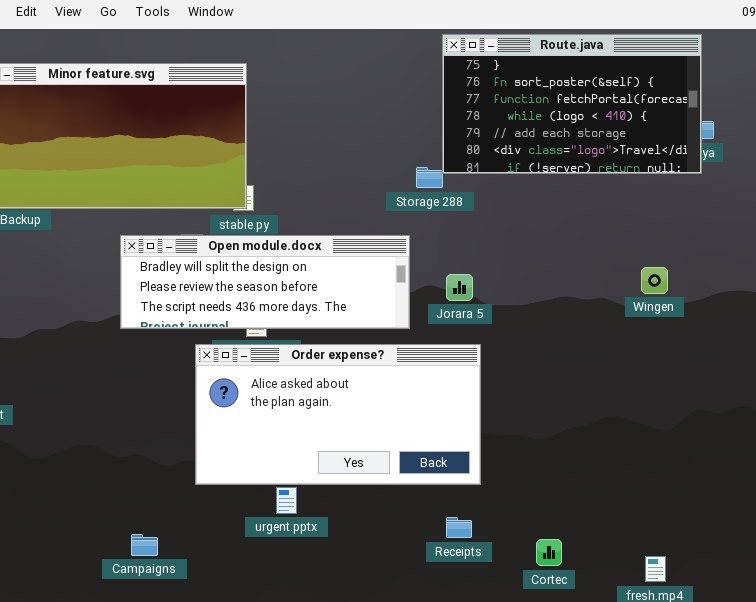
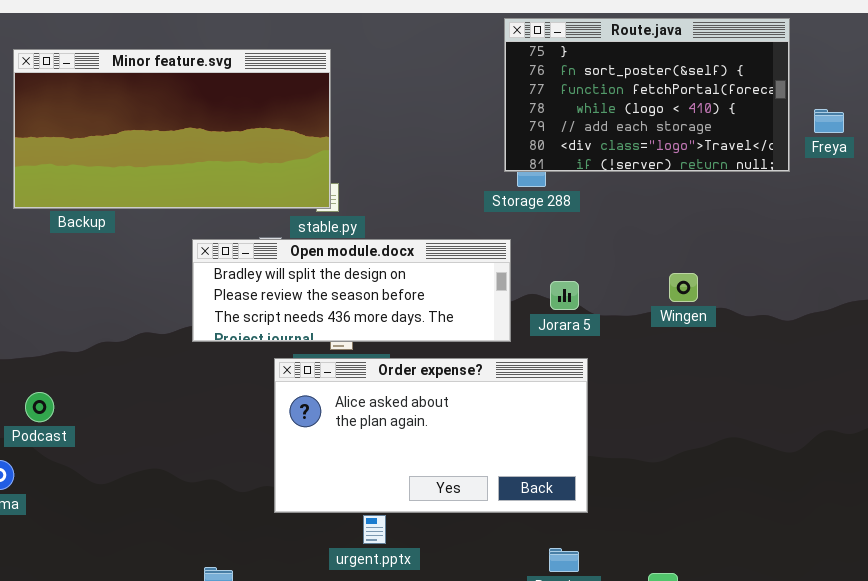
Route.java: [442,34,702,174] -> [504,18,790,172], moved
Wingen: [641,267,668,294] -> [669,273,698,302], moved

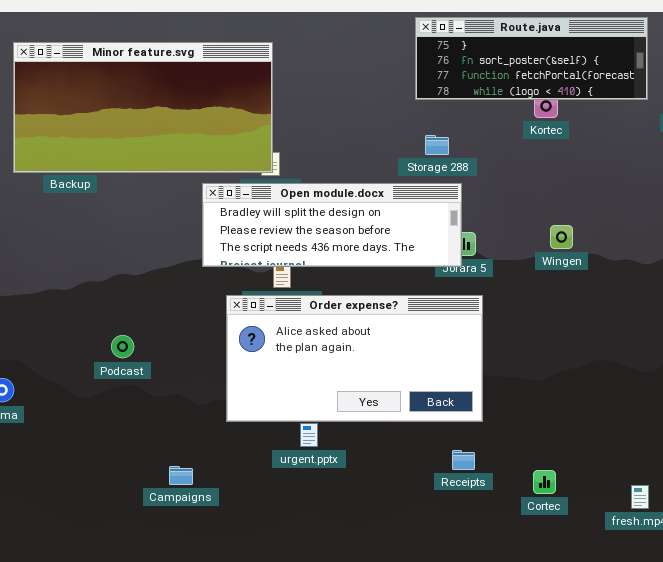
Route.java: [504,18,790,172] -> [415,17,648,100], resized
Open module.docx: [192,239,511,342] -> [202,183,462,267], moved
Podcast: [25,392,54,422] -> [111,335,134,358], moved

